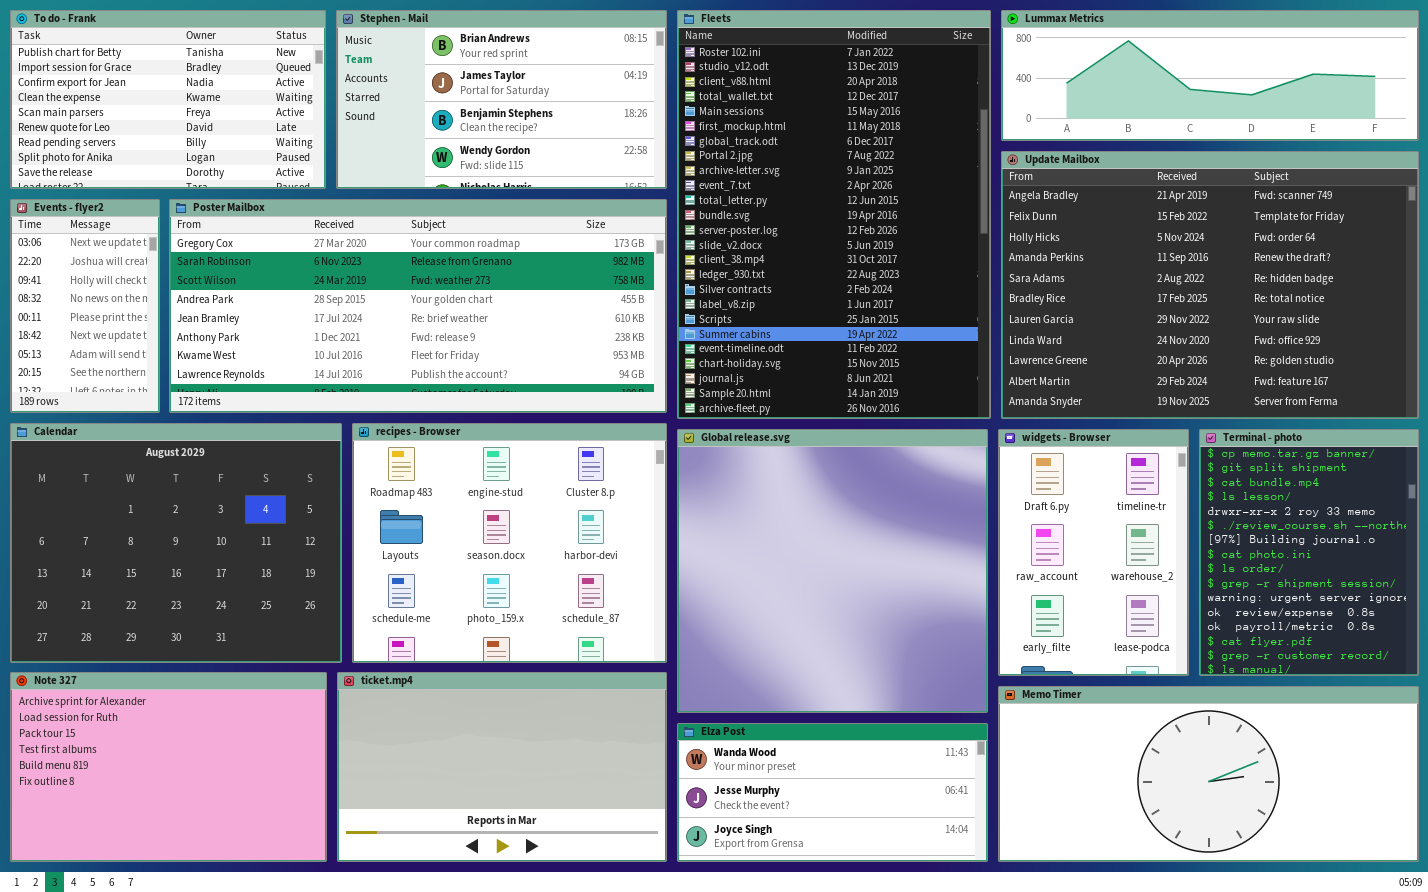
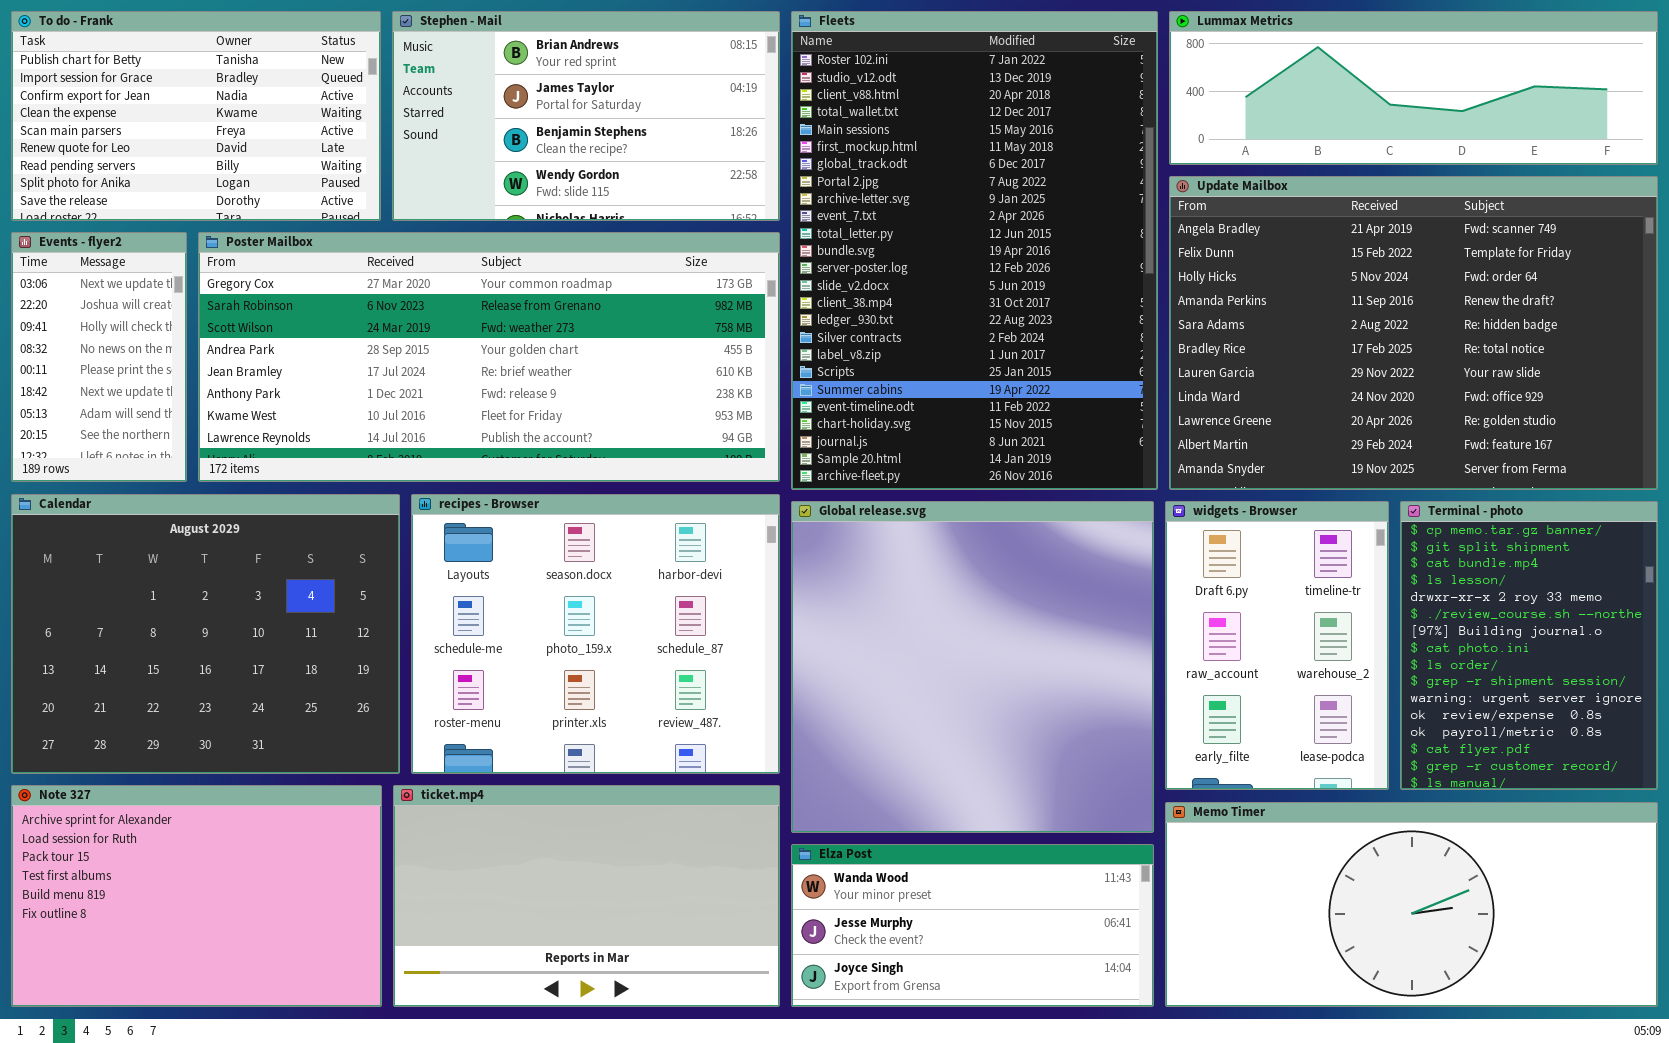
recipes - Browser: [352,423,667,663] -> [411,494,780,774], scrolled down 1 row

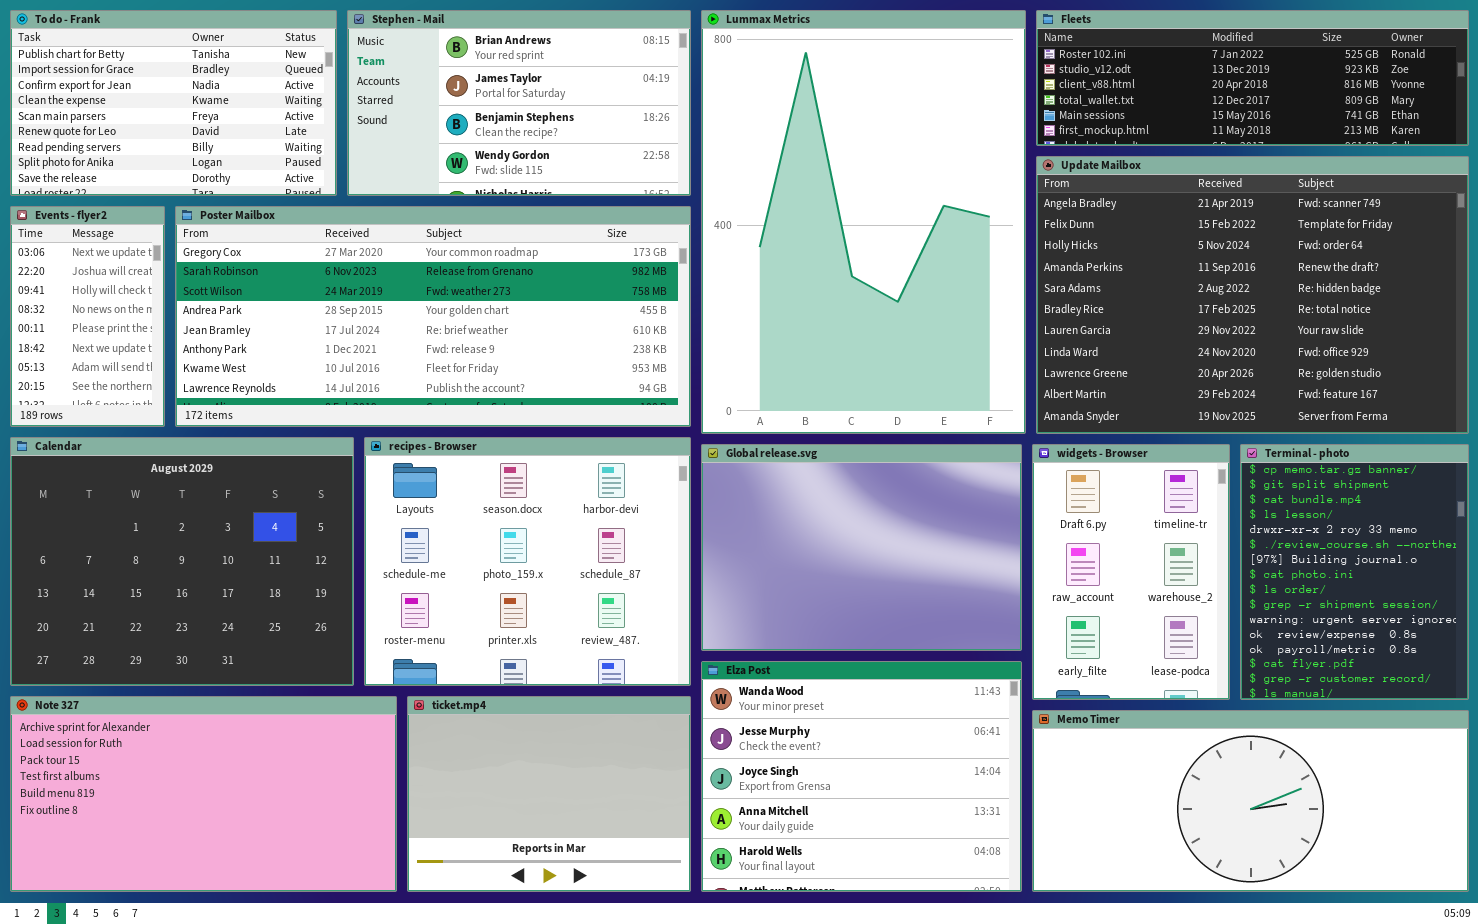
Fleets: [791,11,1158,490] -> [1036,10,1469,146], moved, resized
Lummax Metrics: [1169,11,1658,165] -> [701,10,1026,434], moved, resized
Global release.svg: [791,501,1154,833] -> [701,444,1022,651], resized
Note 327: [11,785,382,1007] -> [10,696,397,892], resized
ticket.mp4: [393,785,780,1007] -> [407,696,691,892], resized
Elza Post: [791,844,1154,1007] -> [701,661,1022,892], resized

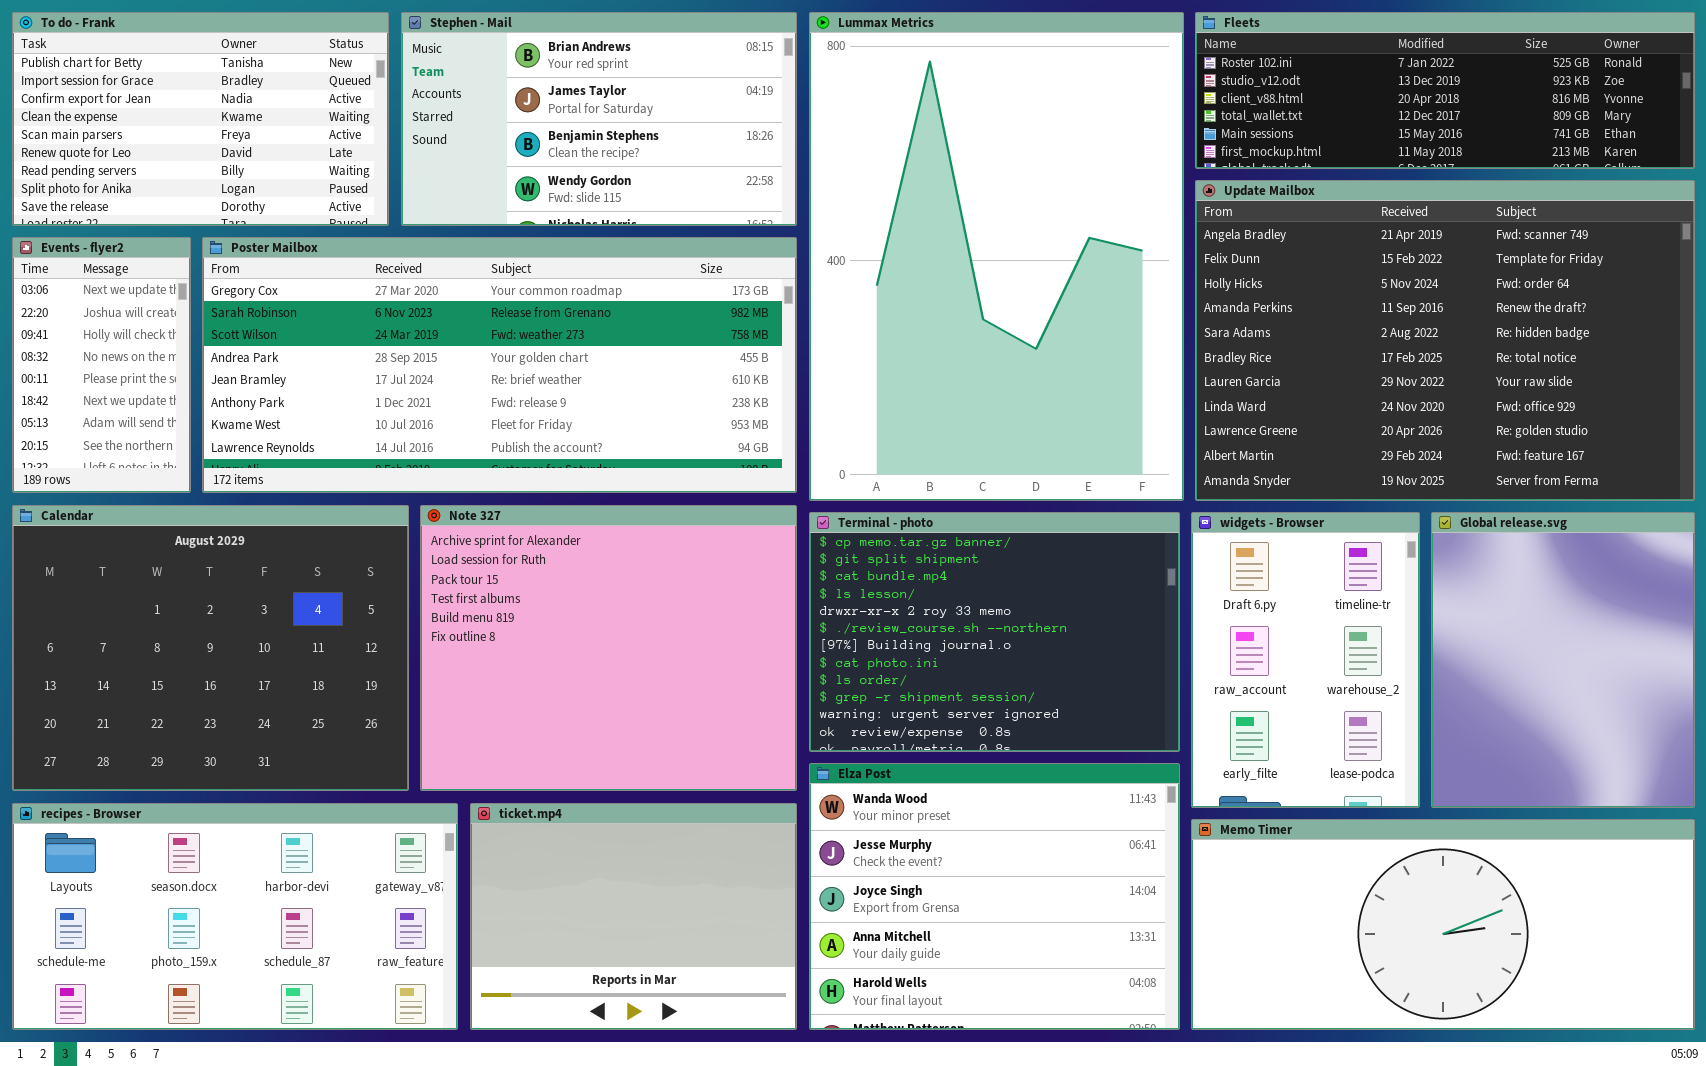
recipes - Browser: [364,437,691,686] -> [12,803,458,1030], moved, resized
Global release.svg: [701,444,1022,651] -> [1431,512,1695,808], moved, resized
Terminal - photo: [1240,444,1469,700] -> [809,512,1180,752], moved, resized
Note 327: [10,696,397,892] -> [420,505,797,791], moved, resized

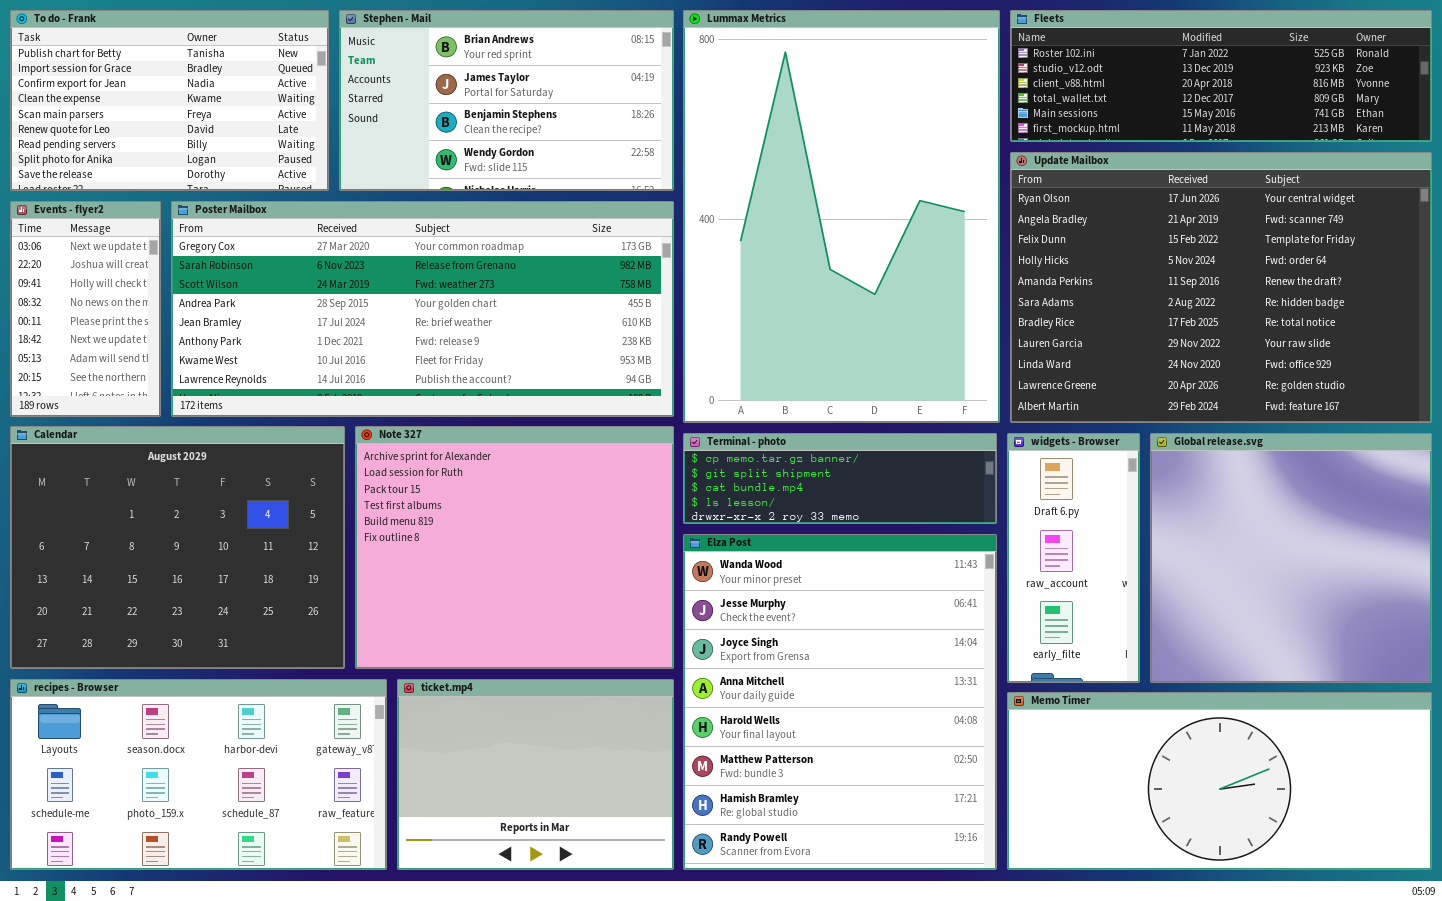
Update Mailbox: [1195,180,1695,501] -> [1010,152,1432,423], scrolled up 1 row
Terminal - photo: [809,512,1180,752] -> [683,433,997,524], resized
widgets - Browser: [1191,512,1420,808] -> [1007,433,1140,683], resized
Global release.svg: [1431,512,1695,808] -> [1150,433,1432,683], resized
Elza Post: [809,763,1180,1030] -> [683,534,997,870], resized

